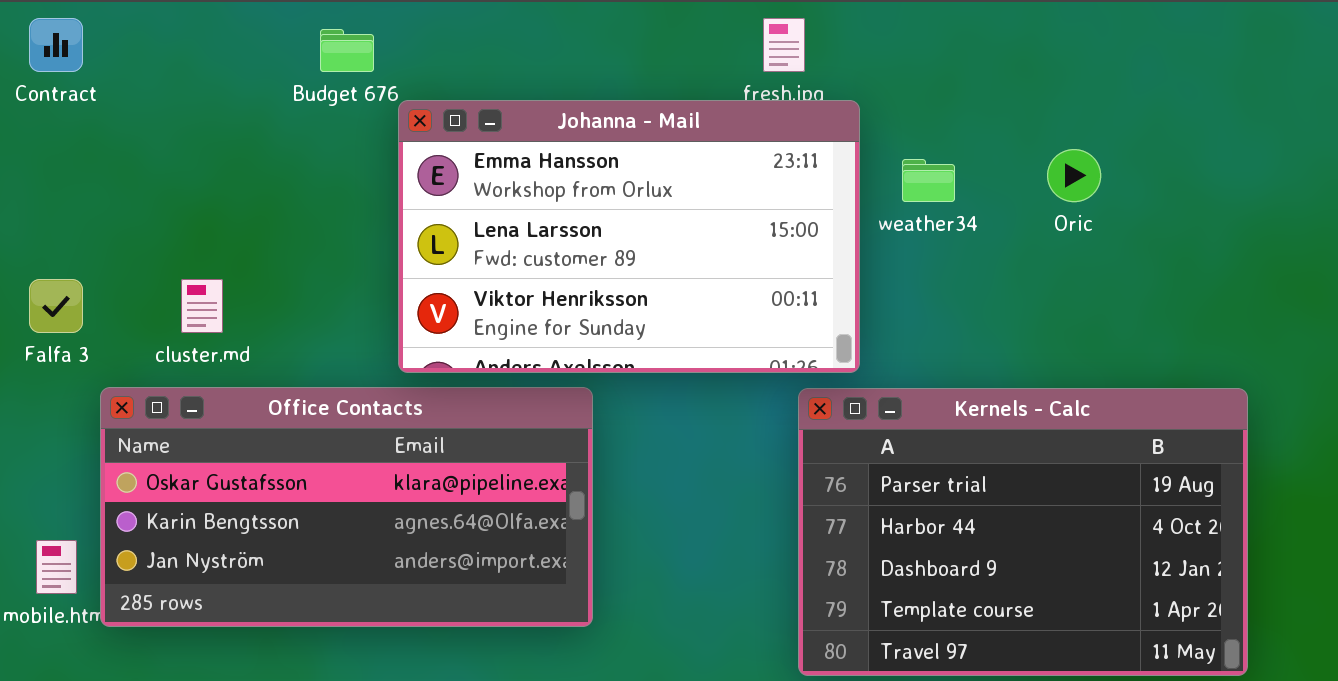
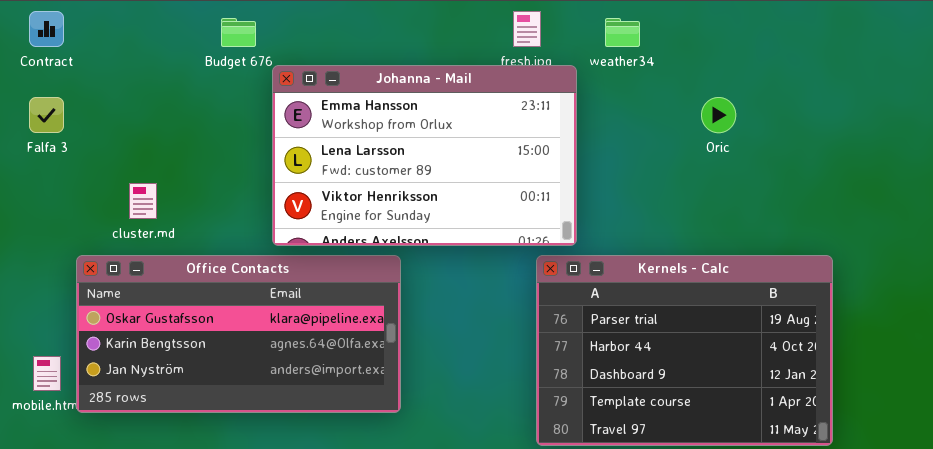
weather34: [902,159,955,202] -> [605,18,640,47], moved
Falfa 3: [29,279,83,333] -> [29,97,64,133], moved

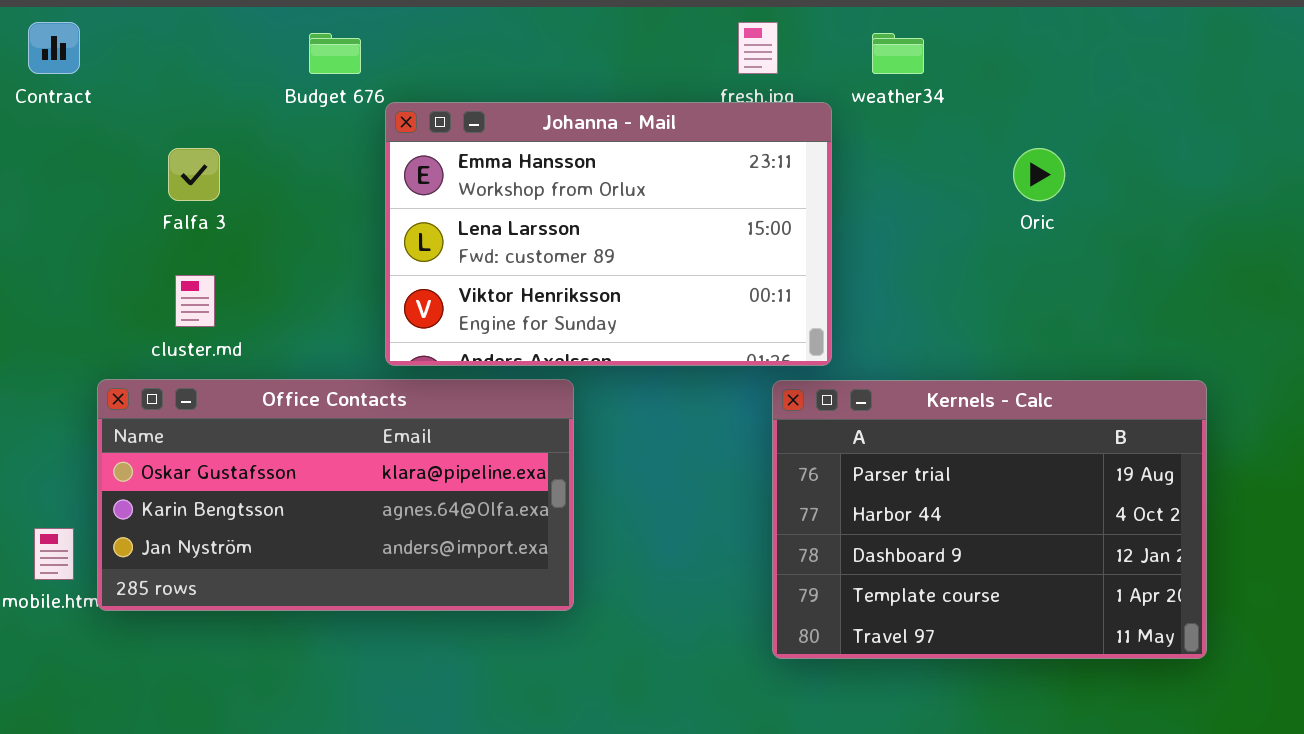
Falfa 3: [29,97,64,133] -> [168,148,220,201], moved

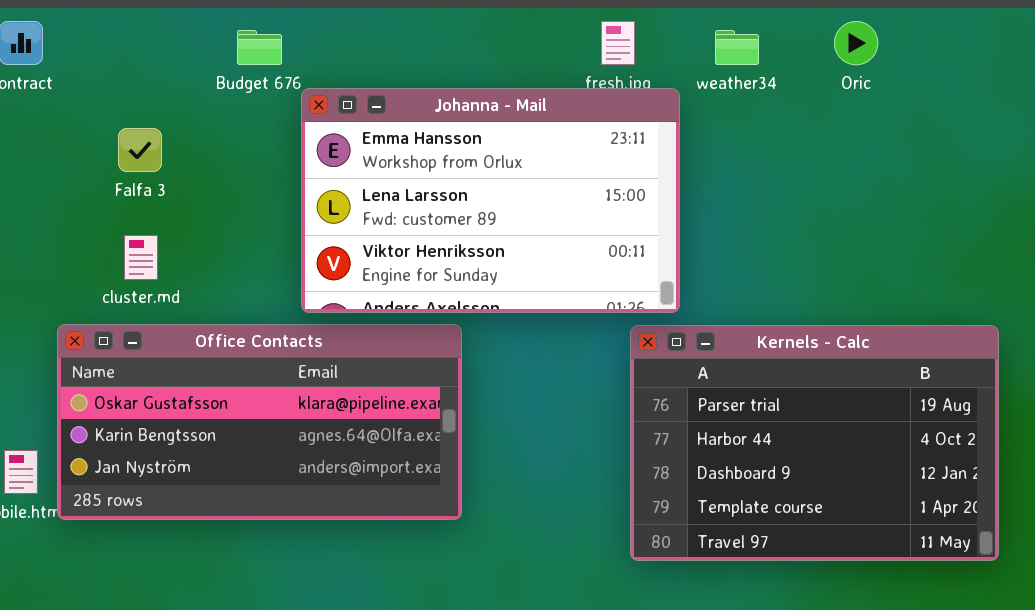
Oric: [1013,148,1065,201] -> [834,21,878,65], moved

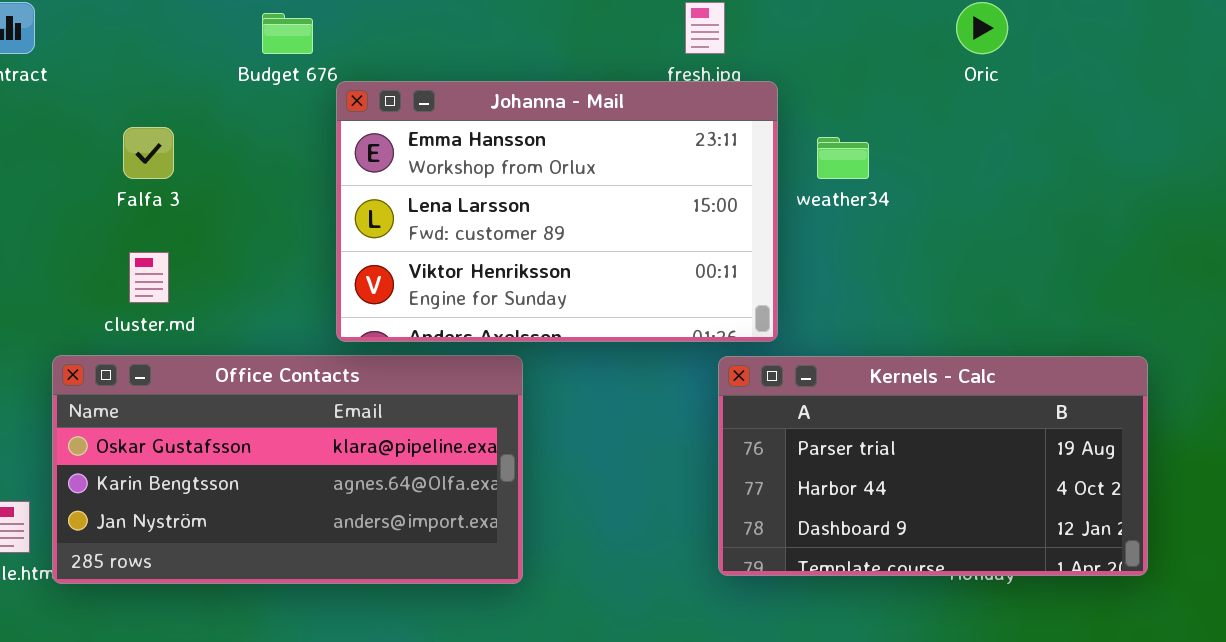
weather34: [715,30,759,65] -> [817,137,869,179], moved
Kernels - Calc: [630,325,999,561] -> [718,356,1148,576], resized

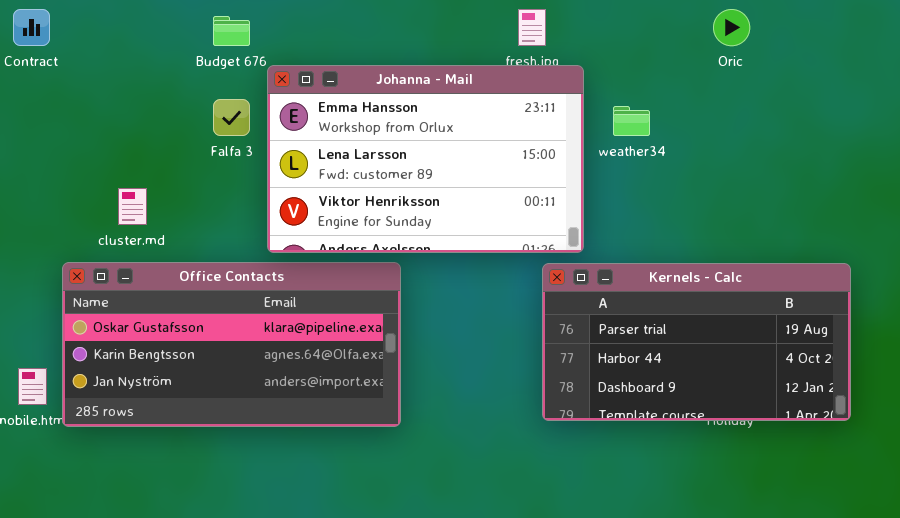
Falfa 3: [123,127,174,179] -> [213,99,250,136], moved

